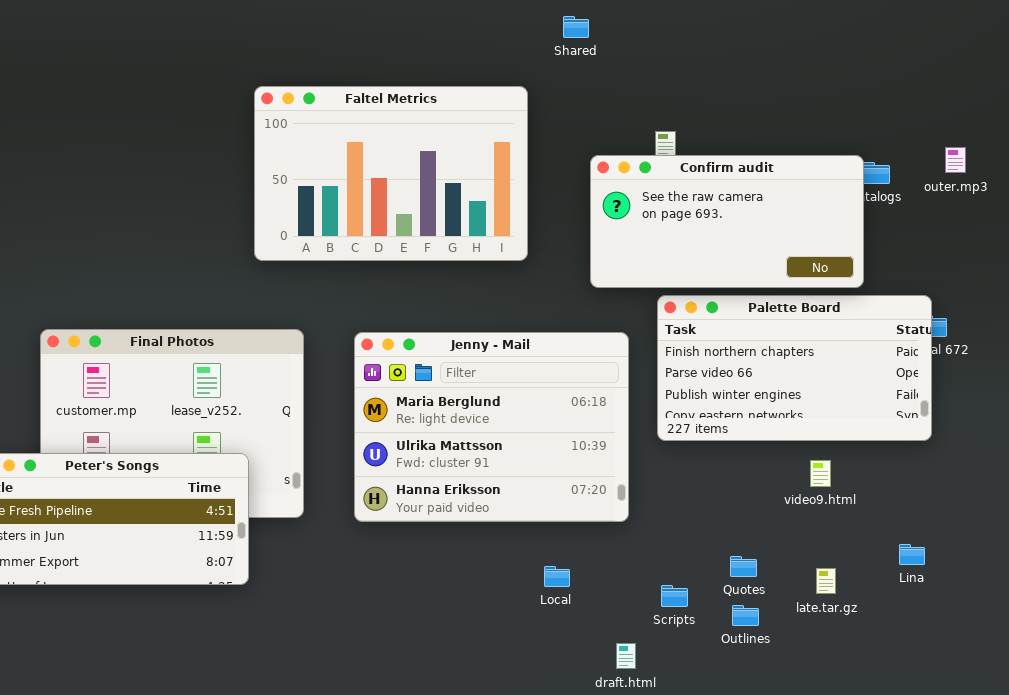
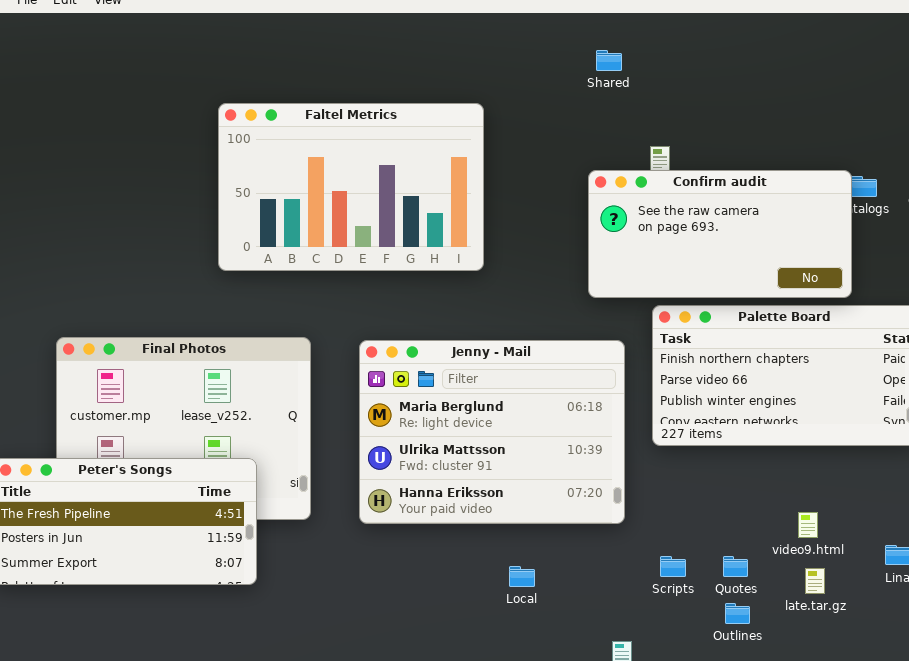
Shared: [563,16,589,38] -> [596,50,622,71], moved
Faltel Metrics: [254,86,528,261] -> [218,103,484,271], moved
video9.html: [810,460,831,487] -> [798,512,818,538], moved
Local: [544,566,570,587] -> [509,566,535,587], moved
Scripts: [661,585,688,607] -> [660,556,686,577], moved

